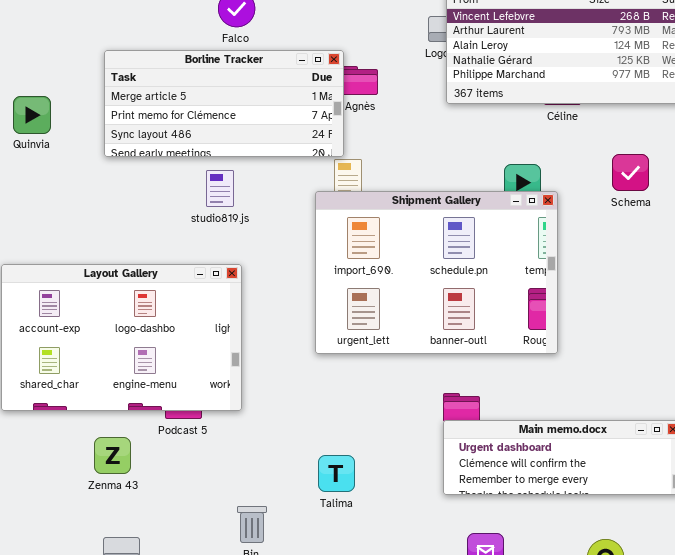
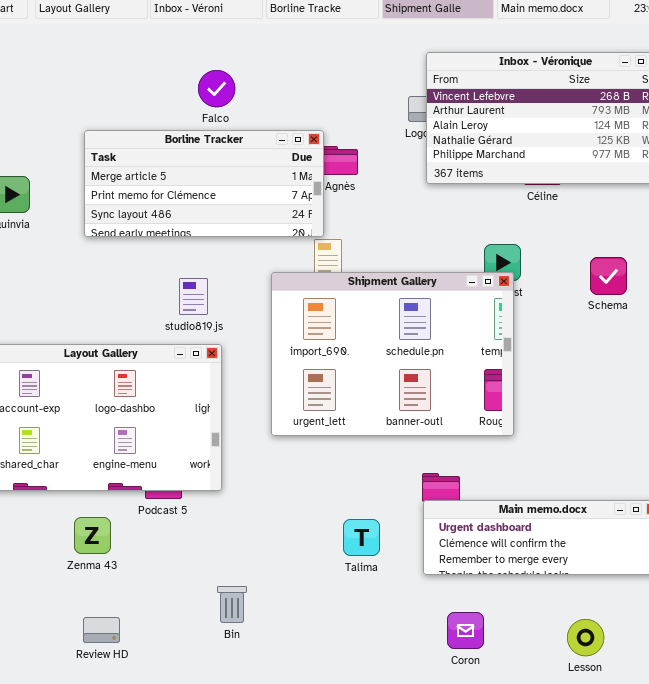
Schema: [612,154,649,191] -> [590,257,627,295], moved
studio819.js: [206,170,234,207] -> [179,278,208,315], moved
Shipment Gallery: [315,191,558,354] -> [271,272,514,436], moved
Talima: [318,455,355,492] -> [343,519,380,556], moved

